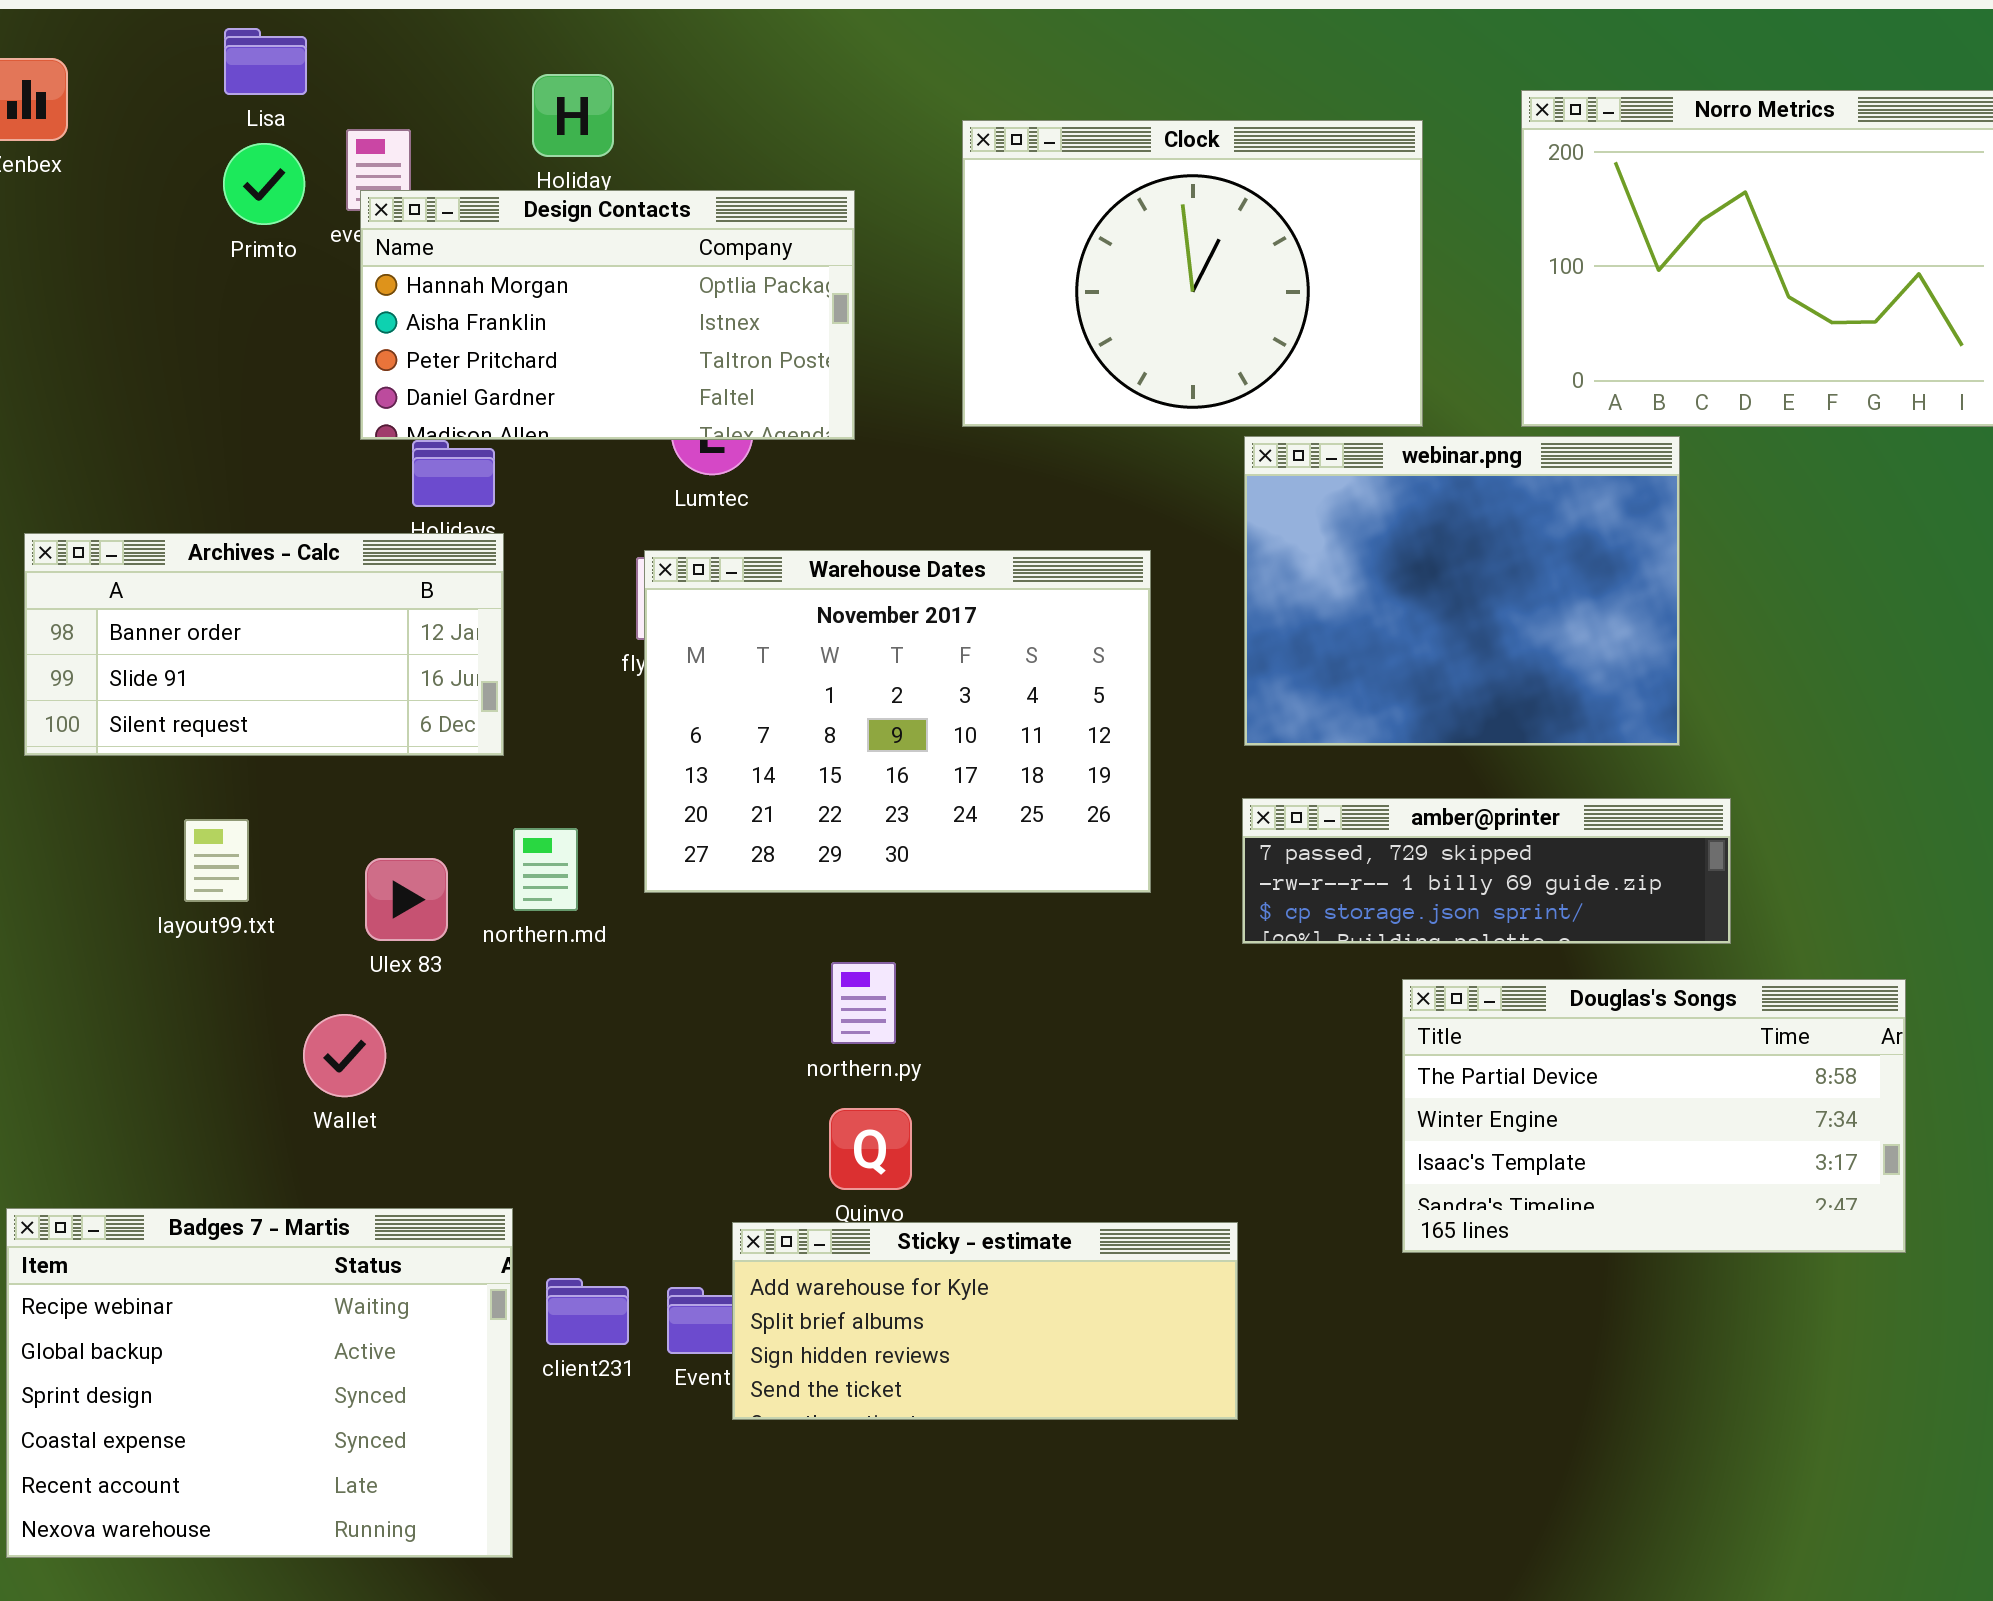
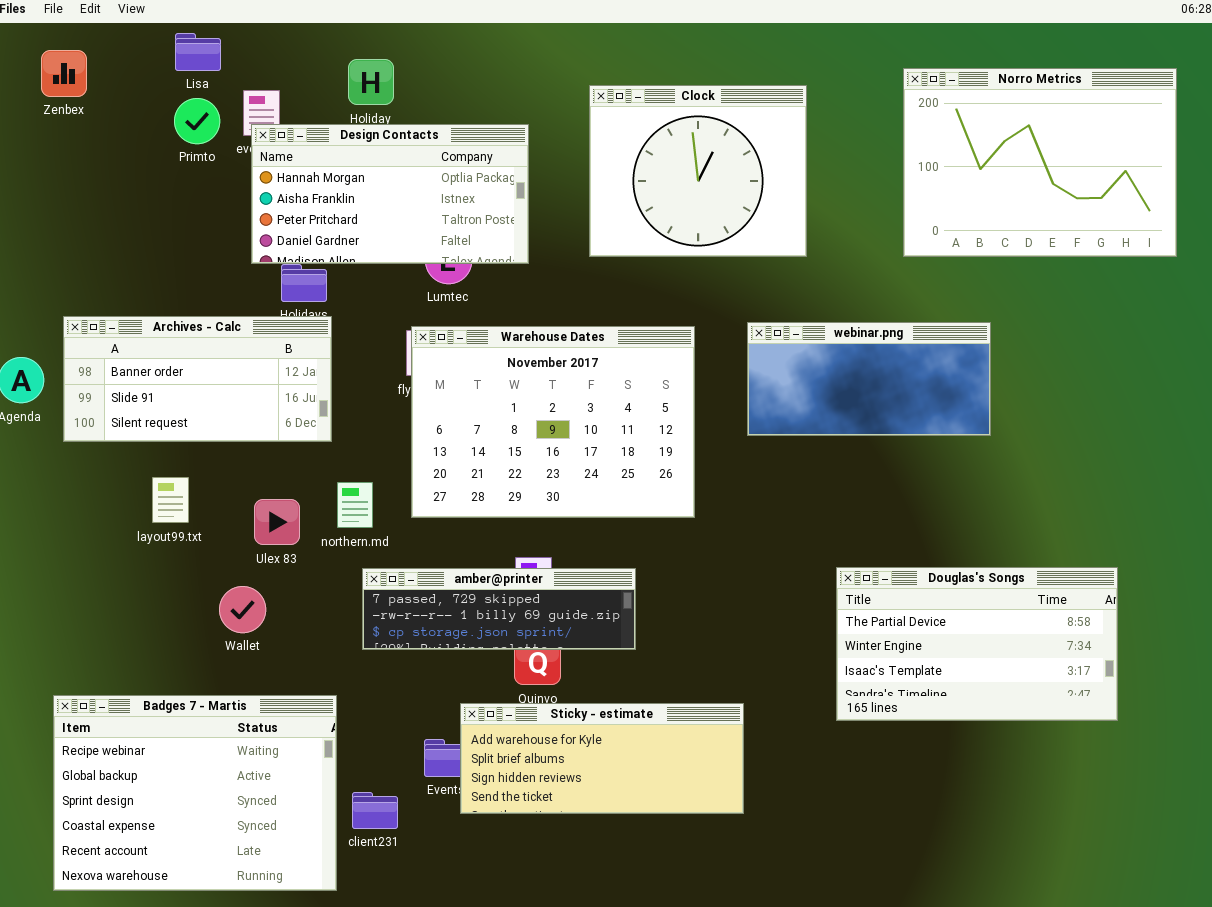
Clock: [962,120,1423,427] -> [589,85,807,257], resized
webinar.png: [1244,436,1680,746] -> [747,322,991,436], resized
amber@printer: [1242,798,1731,944] -> [362,568,636,650], moved
client231: [546,1278,629,1345] -> [352,792,398,829], moved

